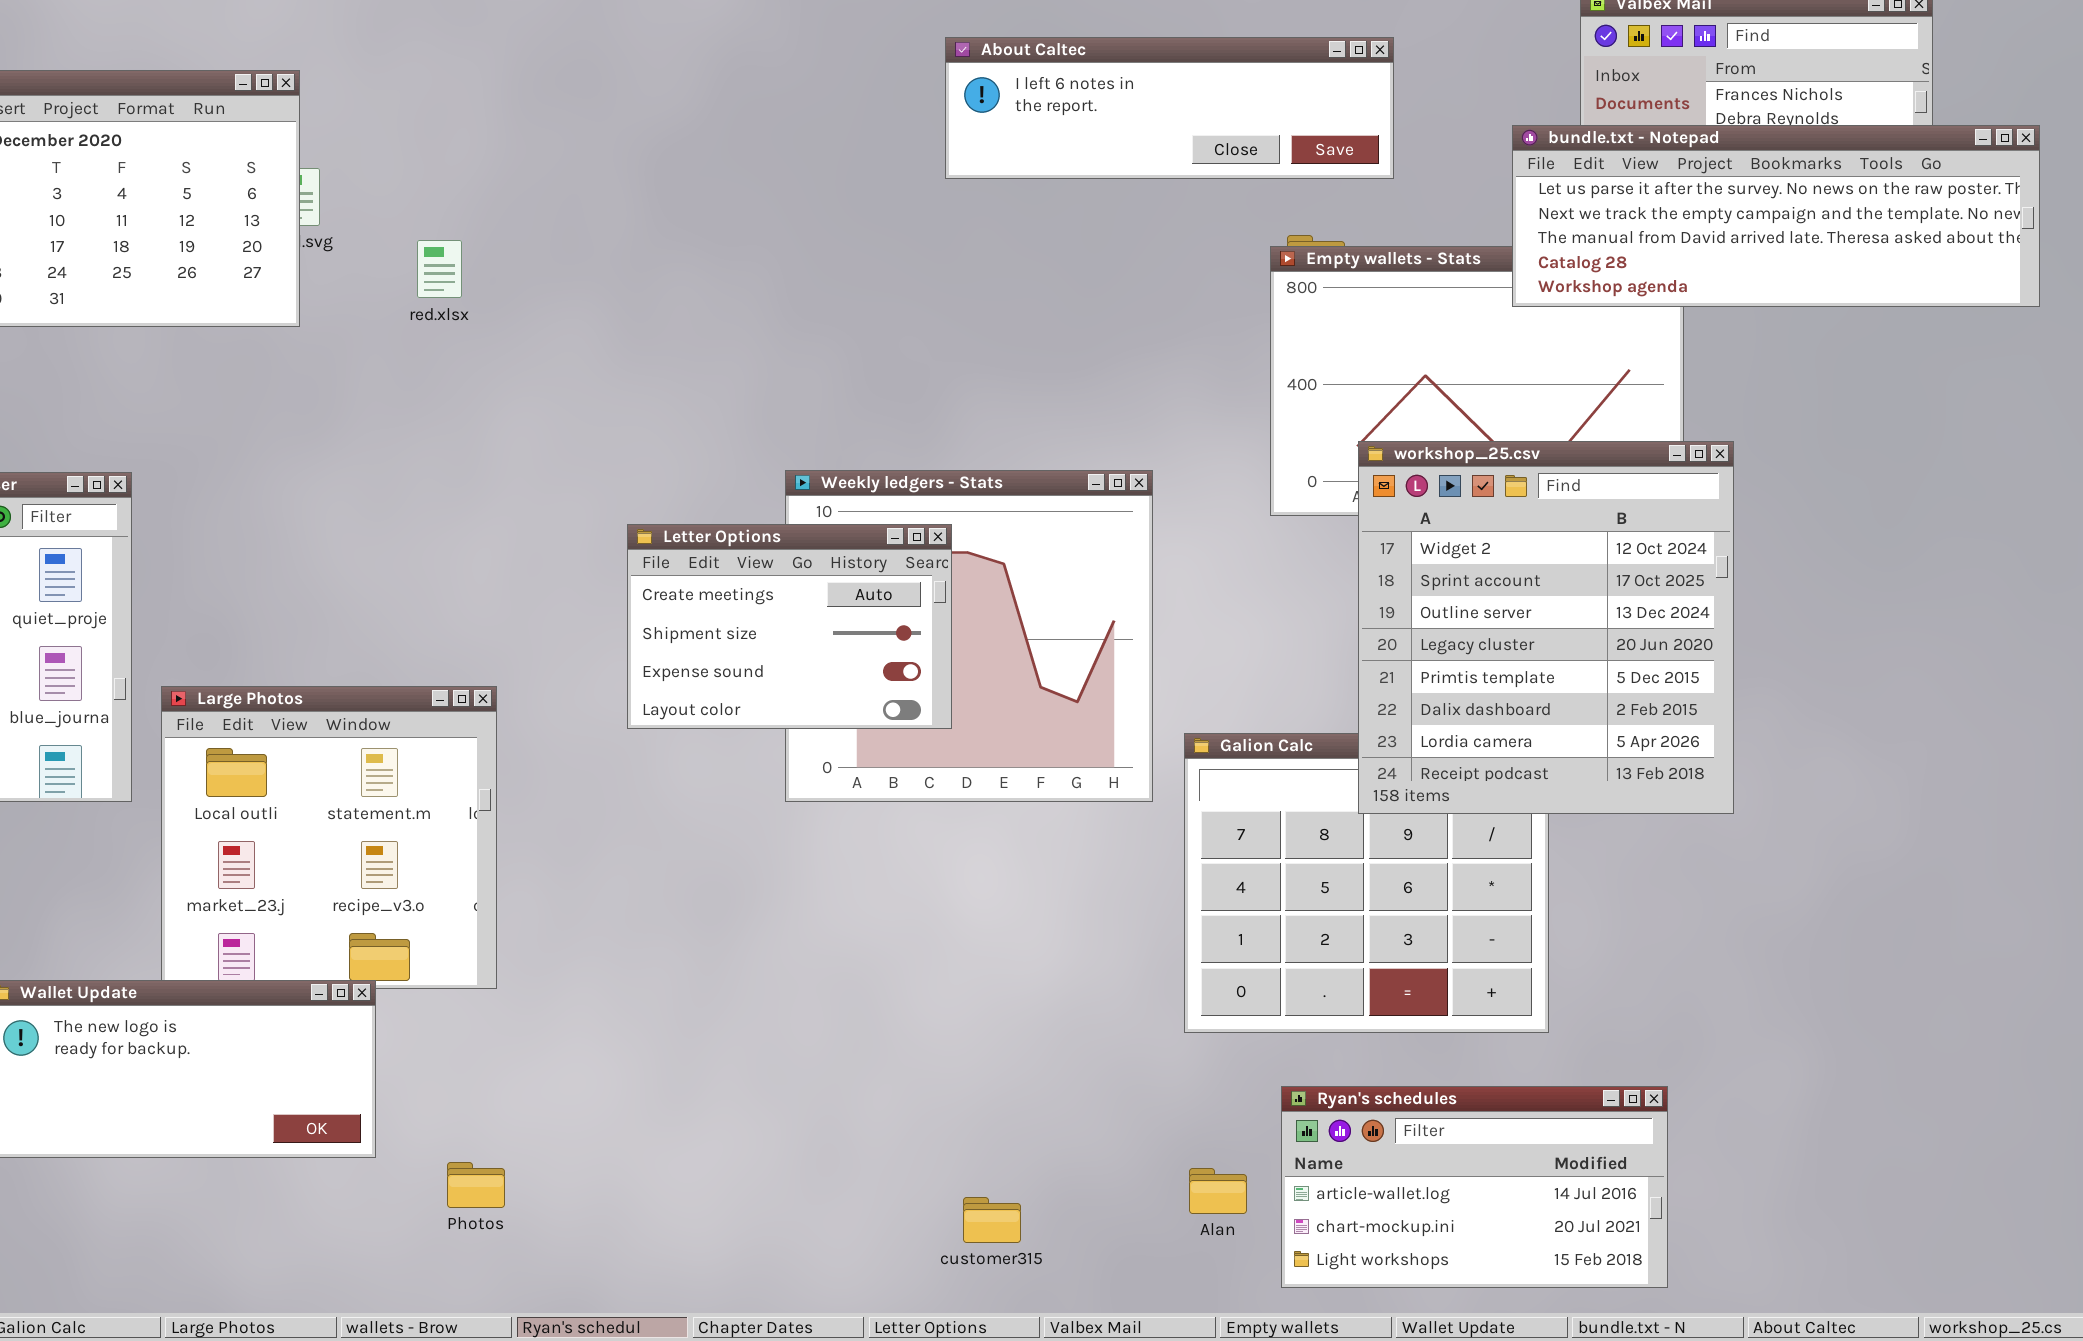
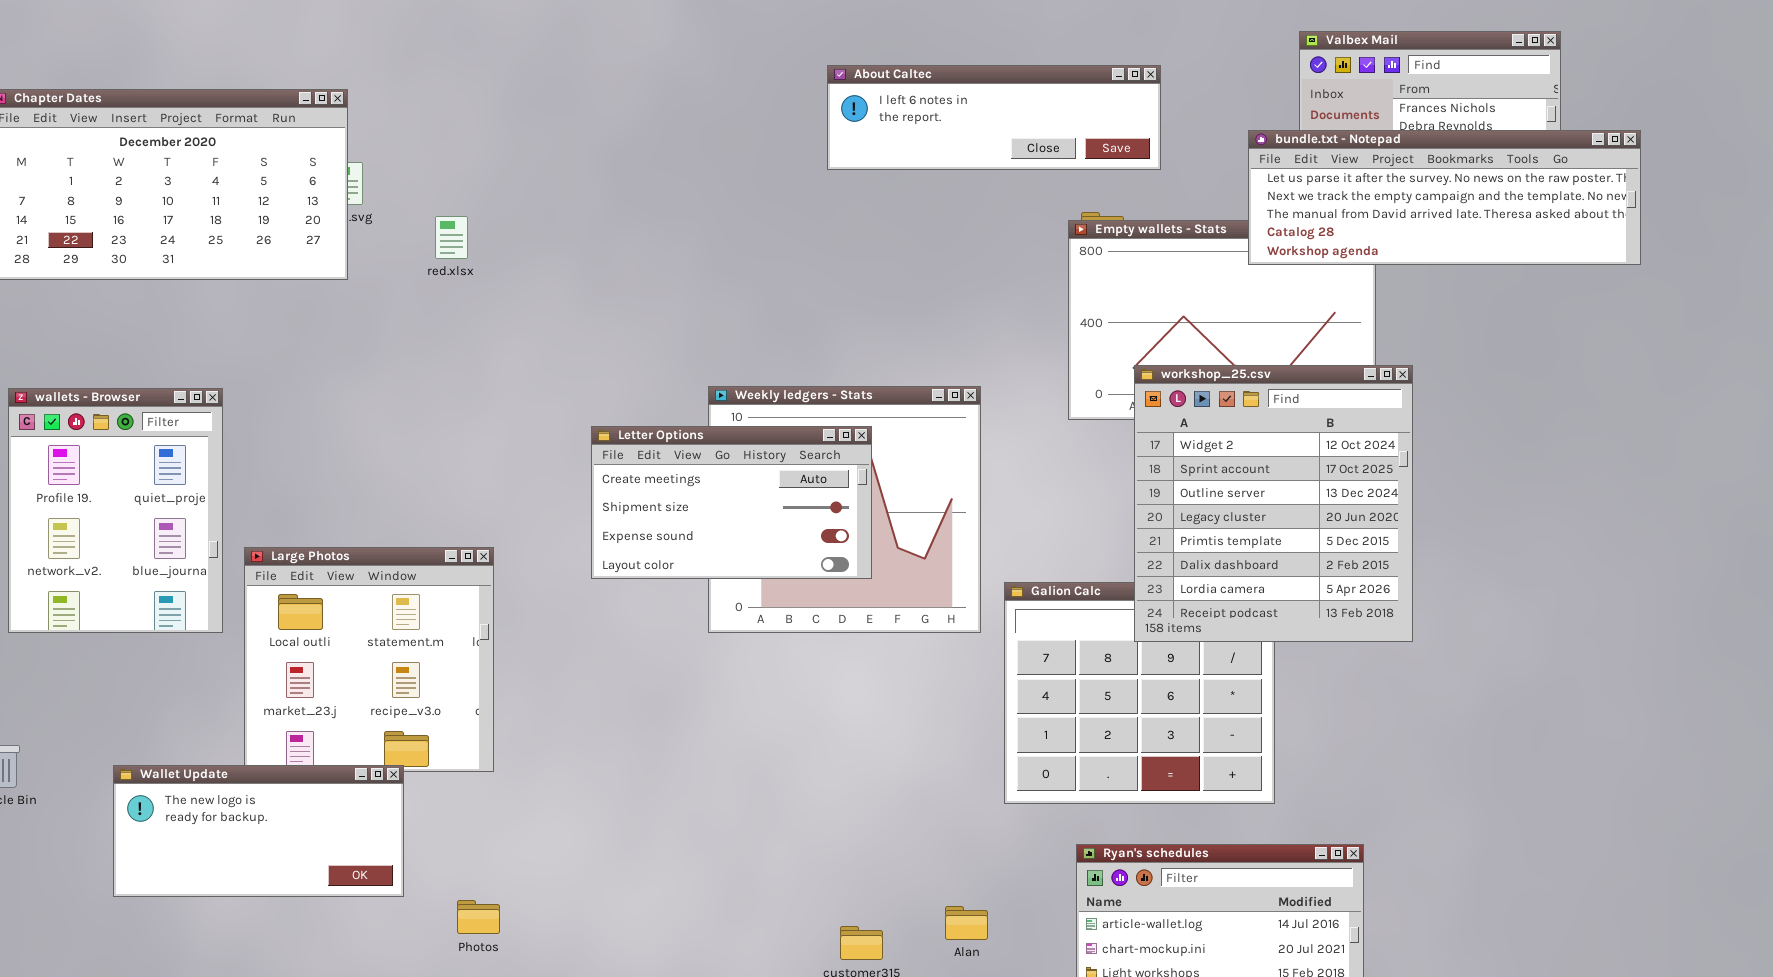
Letter Options: [627,524,952,729] -> [591,426,872,579], resized
Alan: [1189,1168,1247,1214] -> [945,906,988,940], moved

